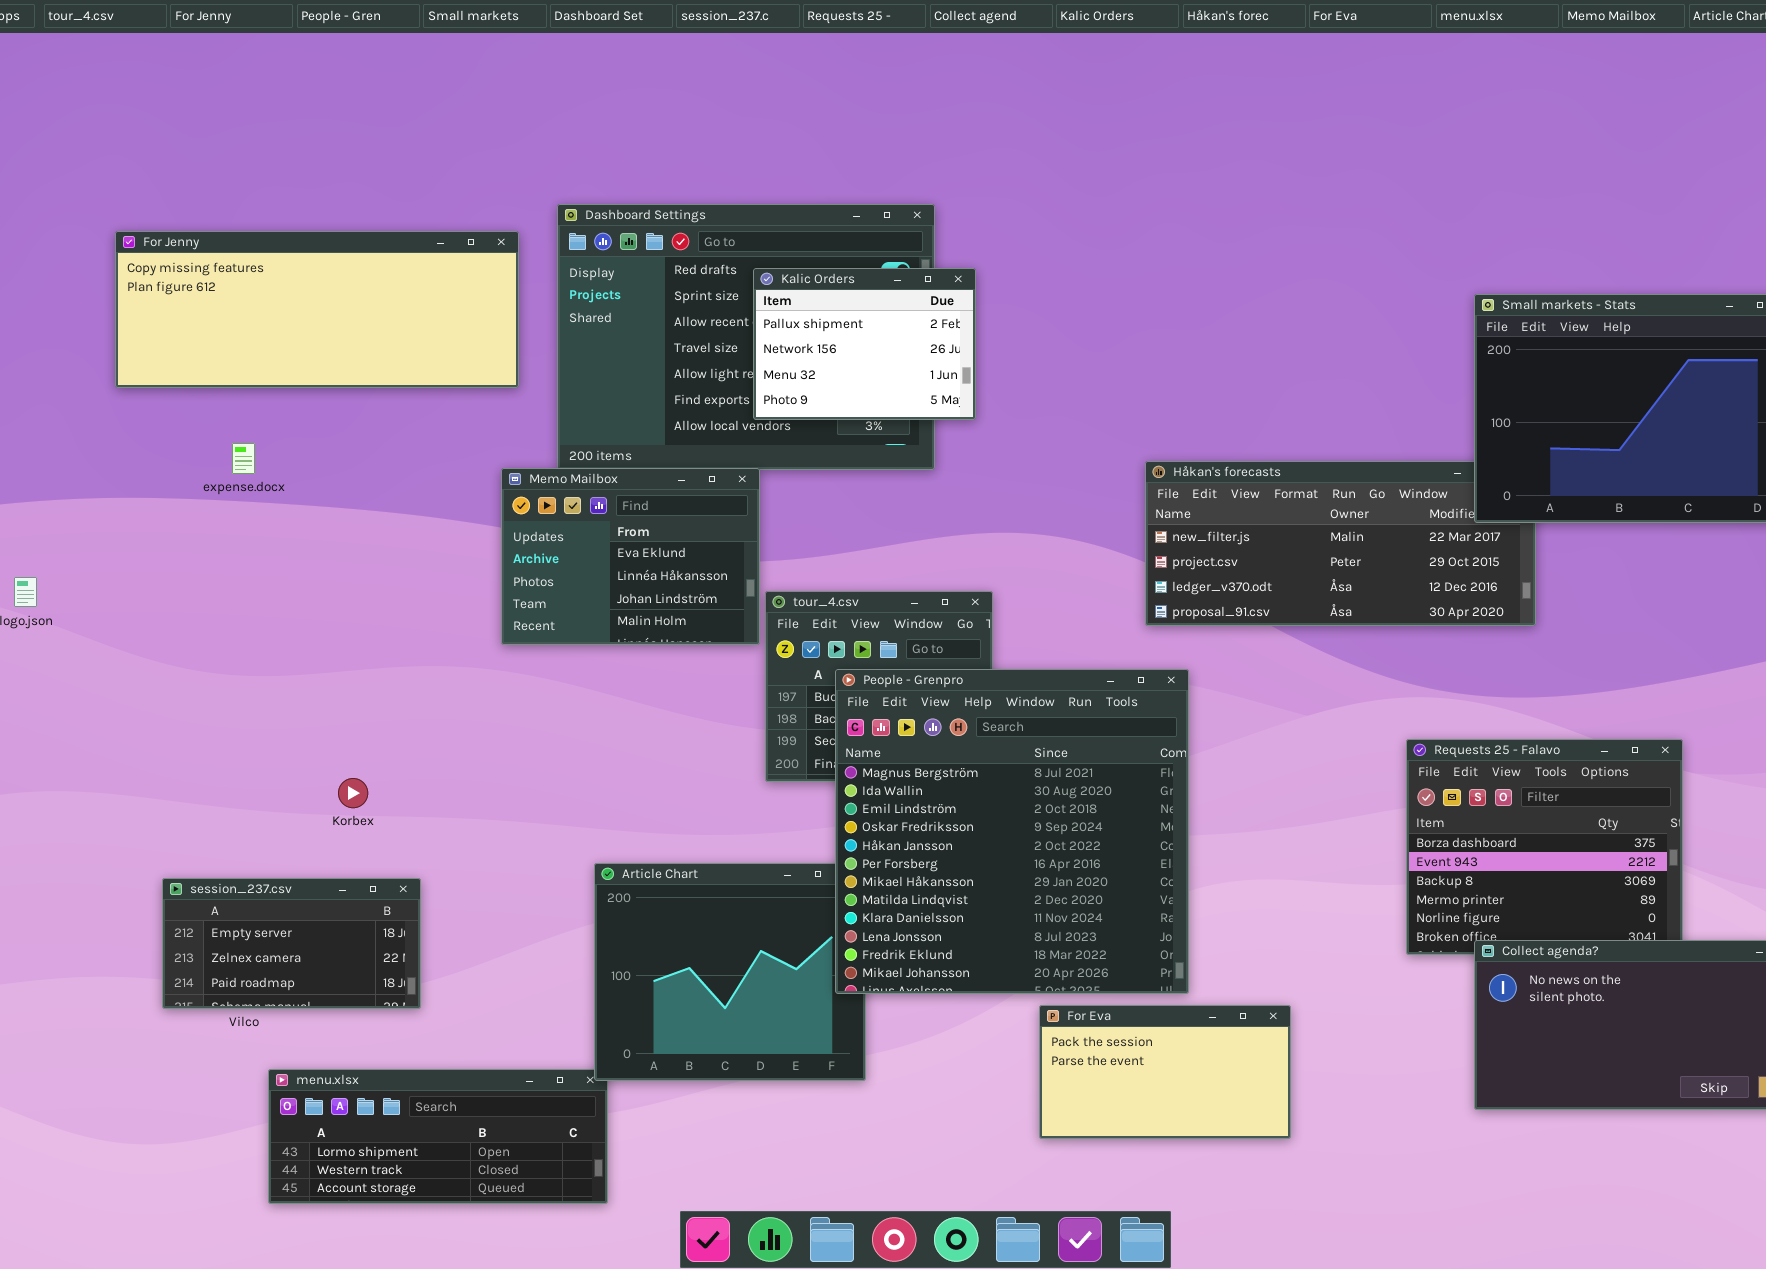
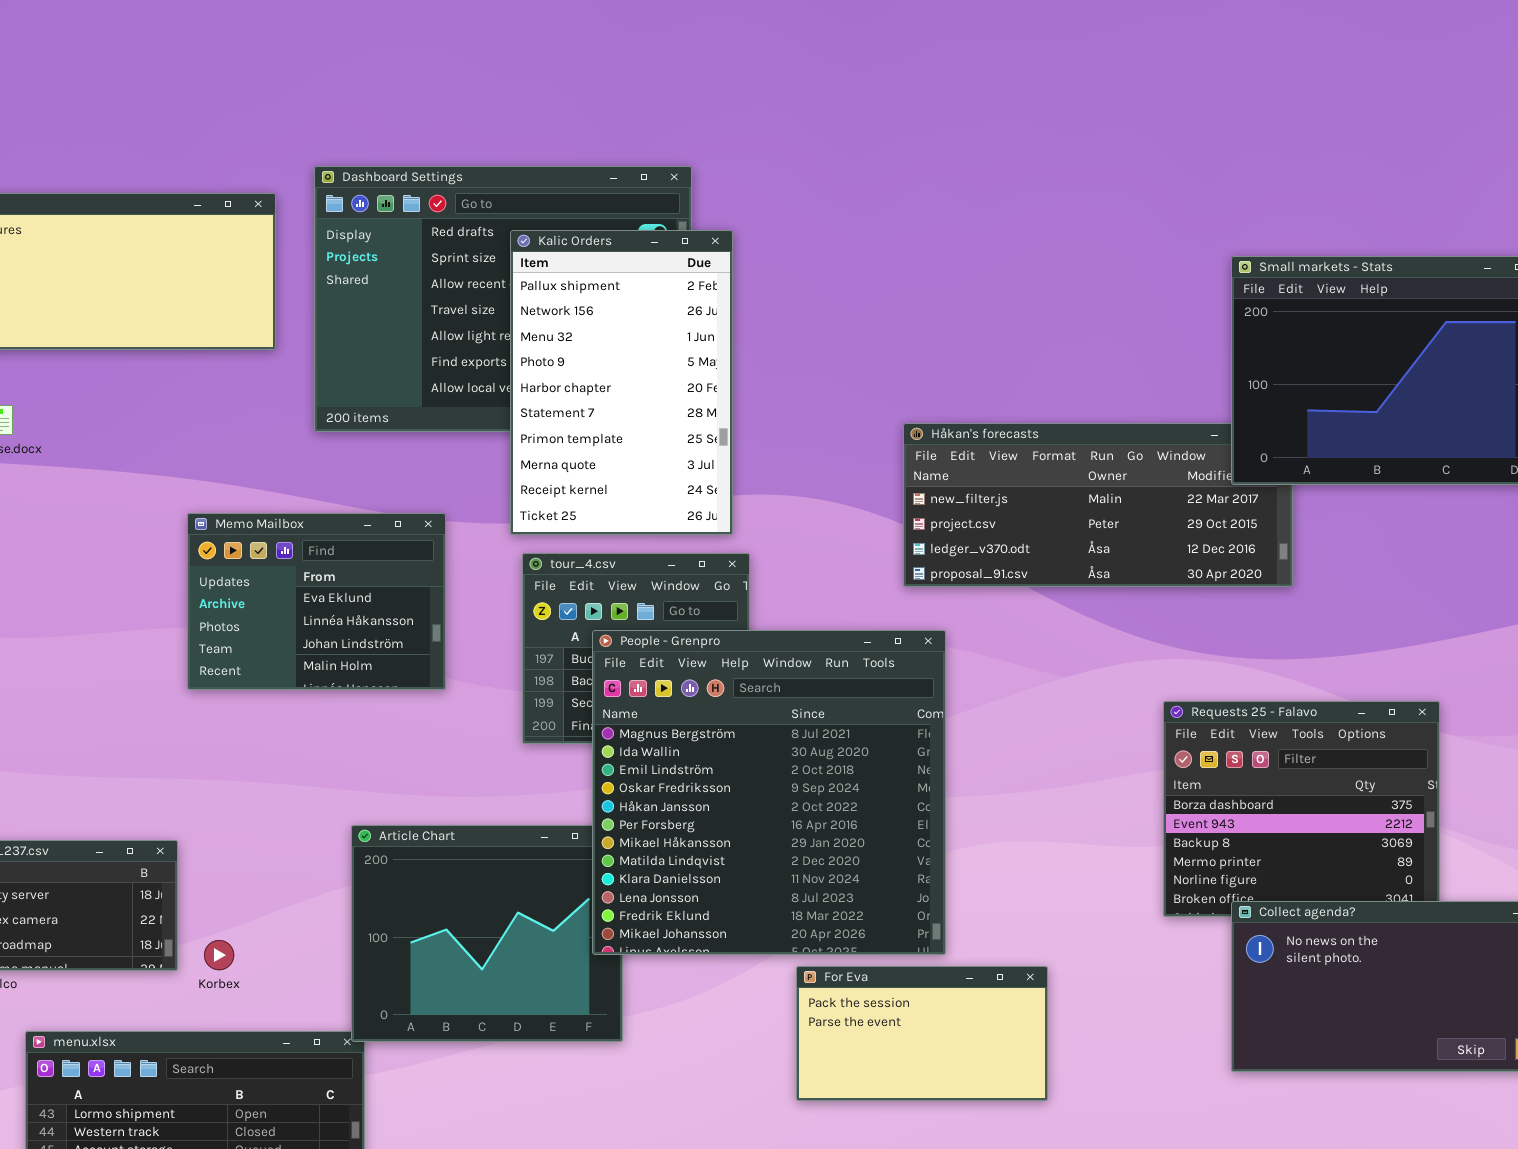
Kalic Orders: [753,268,976,420] -> [510,230,733,535], resized
Memo Mailbox: [501,468,760,645] -> [187,513,446,690], moved
Korbex: [338,778,368,808] -> [204,940,234,970], moved

